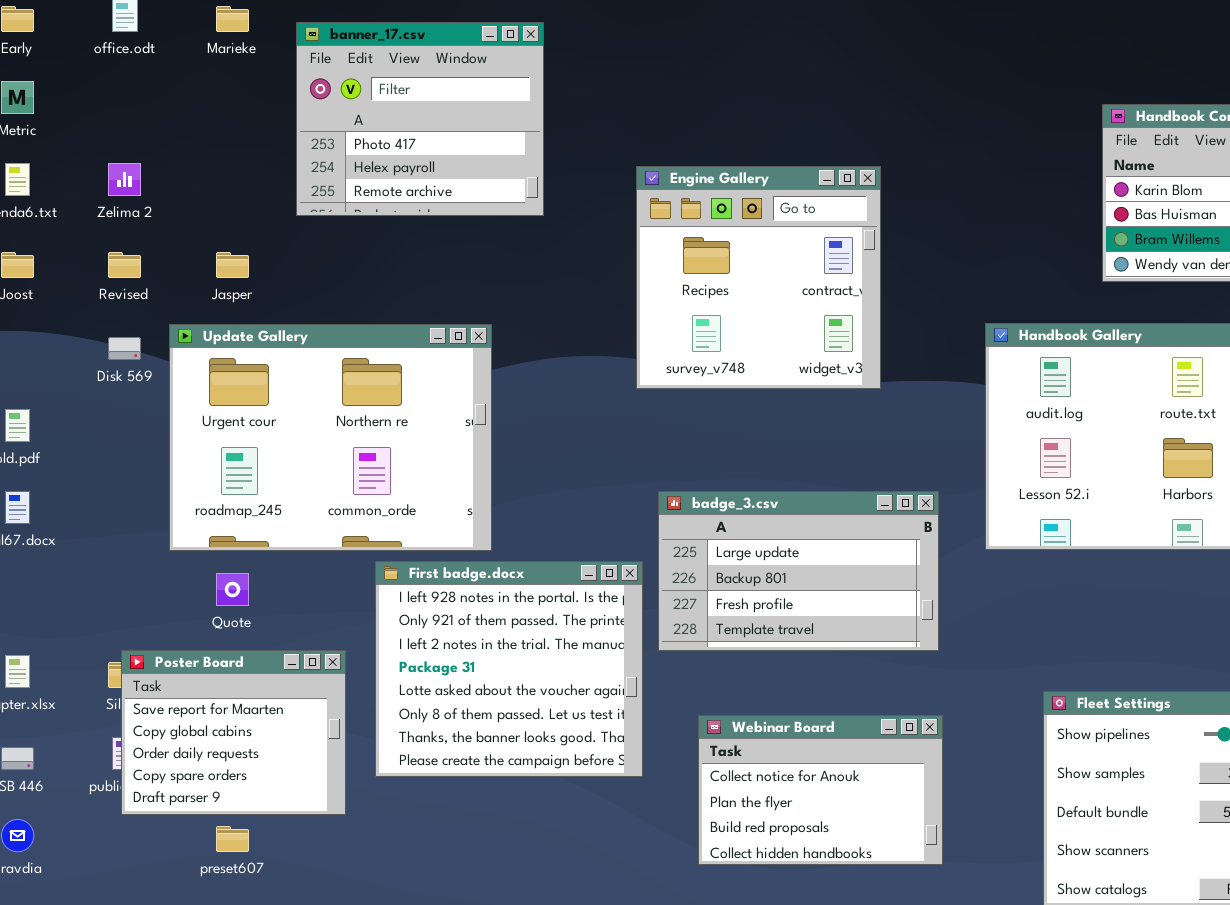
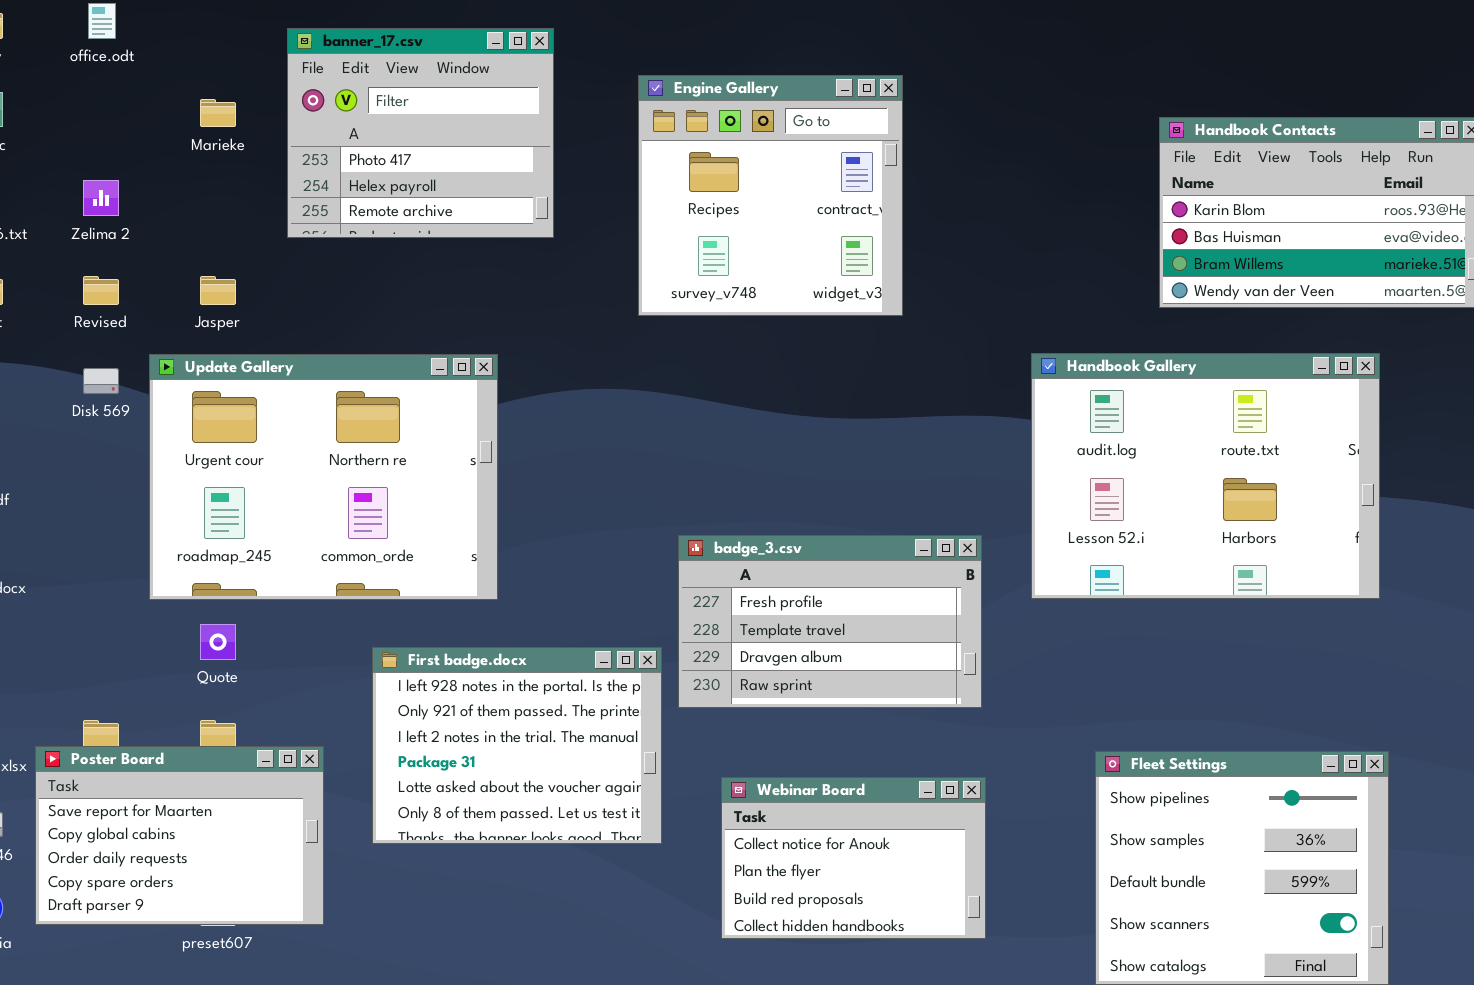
Marieke: [216,6,249,32] -> [200,99,236,127], moved
Engine Gallery: [636,166,881,389] -> [638,75,903,316], moved
badge_3.csv: [658,491,939,651] -> [678,535,982,708], scrolled down 2 rows
First badge.docx: [375,561,643,777] -> [372,647,662,844], resized
Poster Board: [121,650,346,815] -> [35,746,324,925], moved, resized

